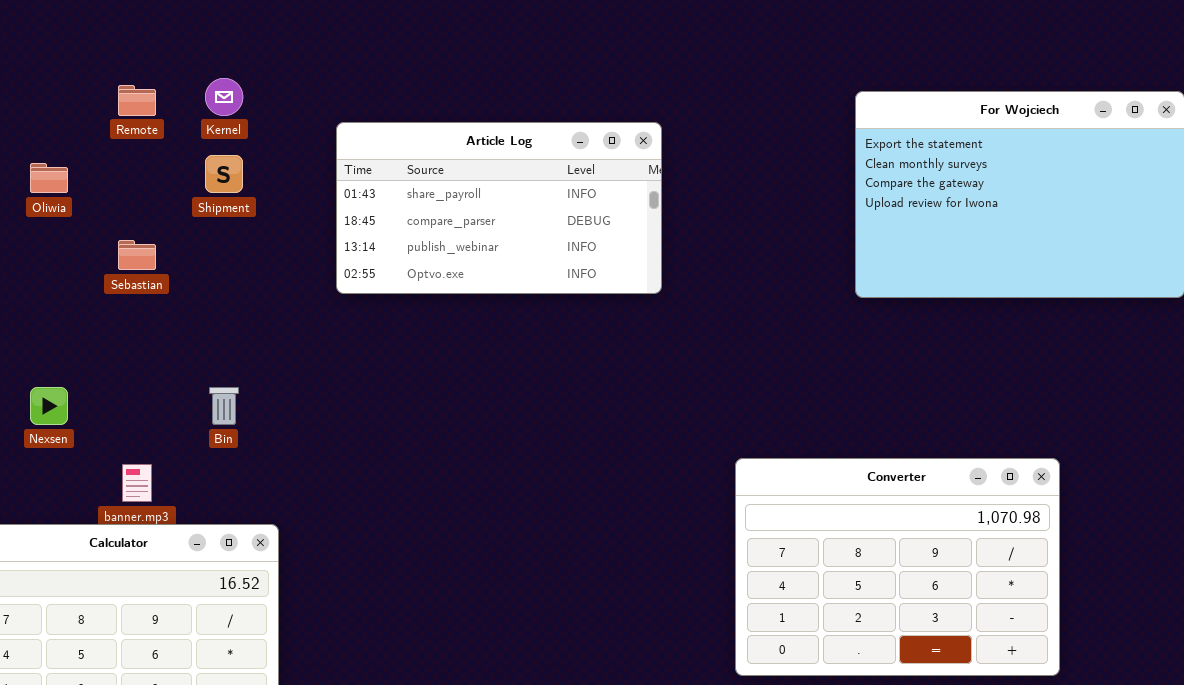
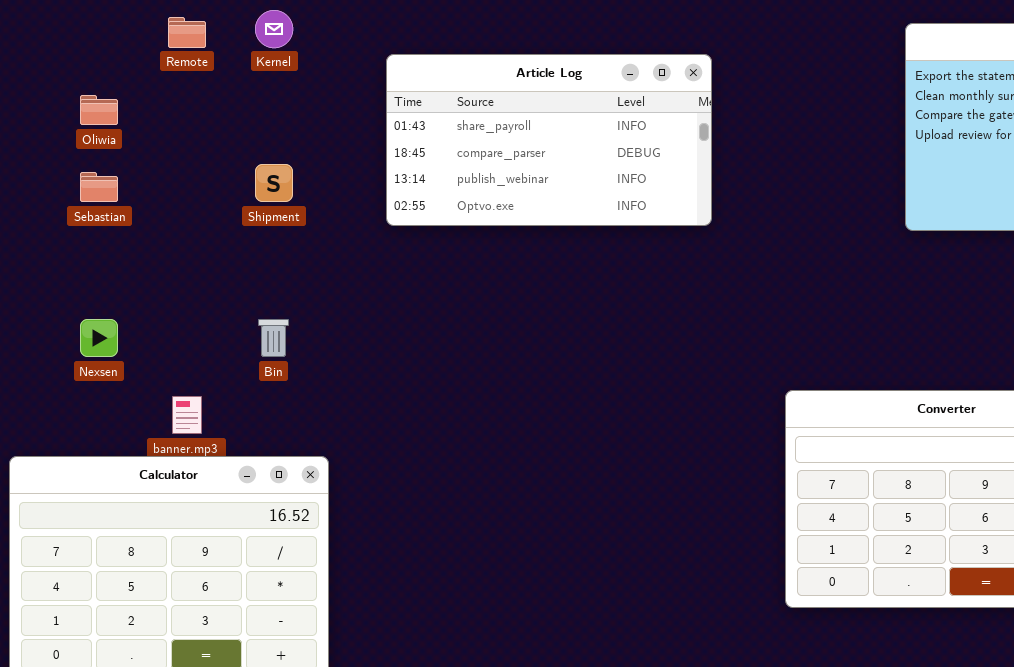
Shipment: [205,155,243,193] -> [255,164,293,202], moved
Sebastian: [118,240,156,270] -> [80,172,118,202], moved

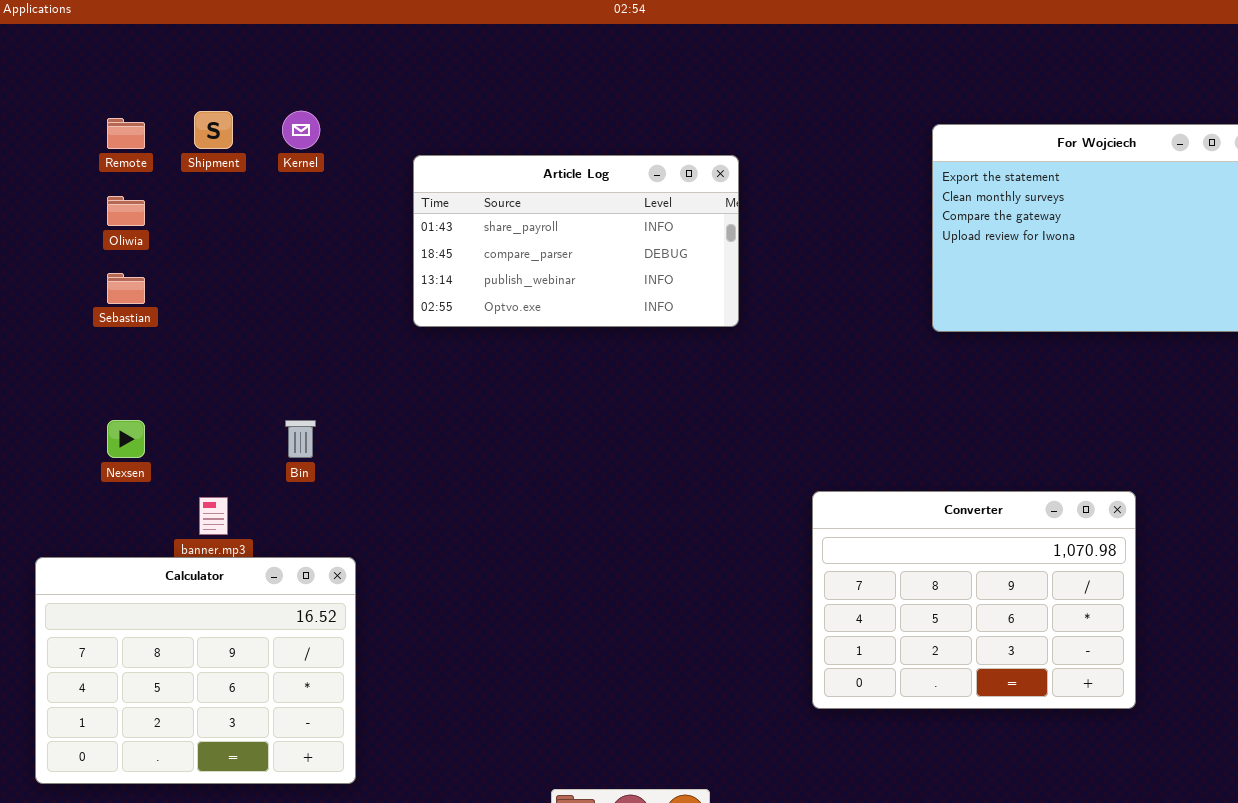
Remote: [168,17,206,48] -> [107,118,145,149], moved
Shipment: [255,164,293,202] -> [194,111,233,149], moved

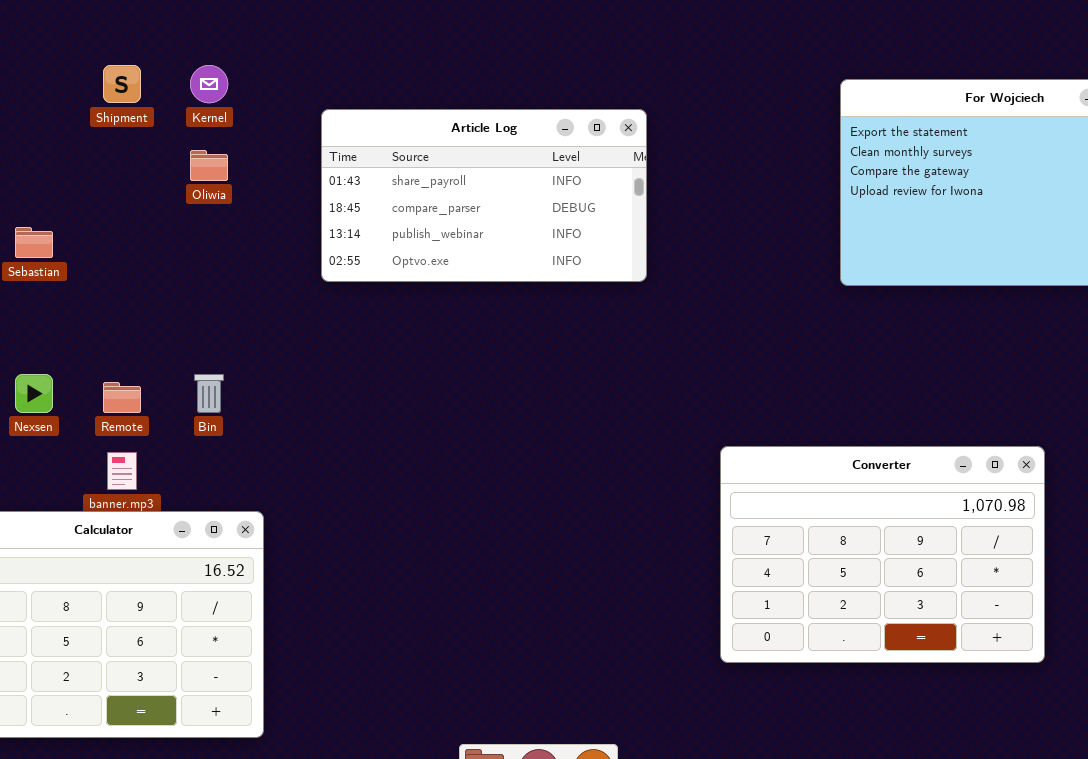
Remote: [107,118,145,149] -> [103,382,141,413], moved
Oliwia: [107,196,145,226] -> [190,150,228,181], moved

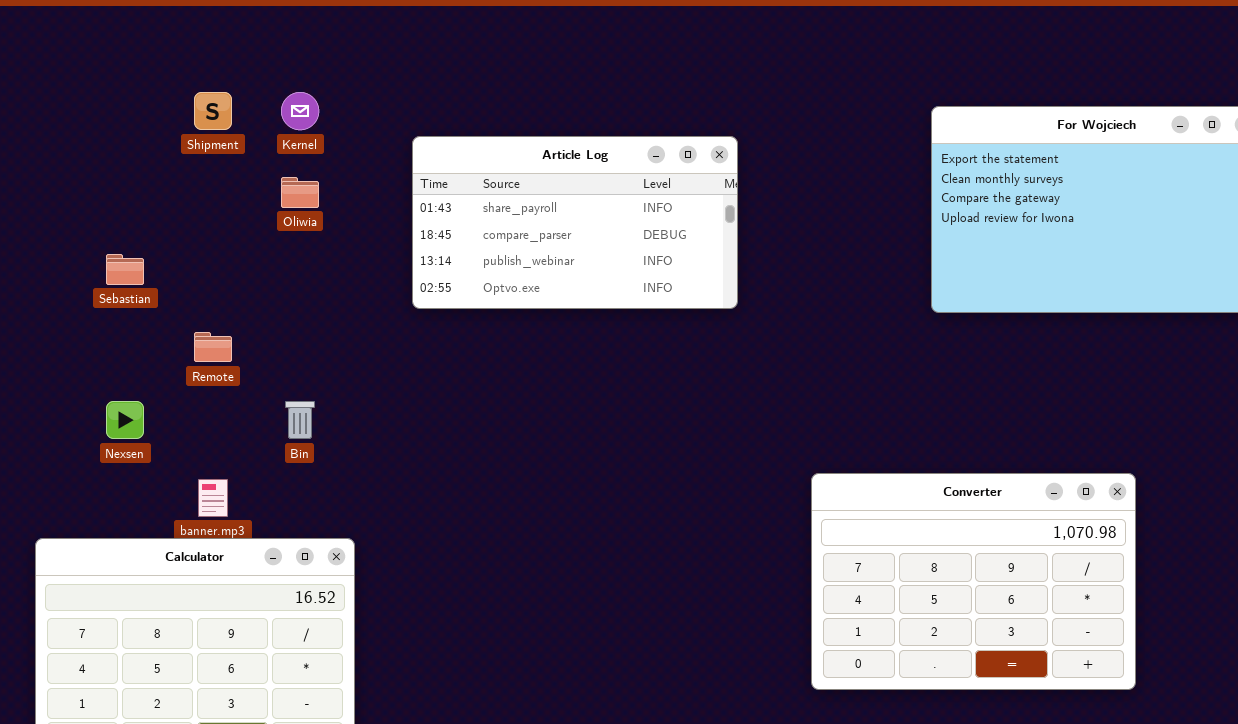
Remote: [103,382,141,413] -> [194,332,232,362], moved

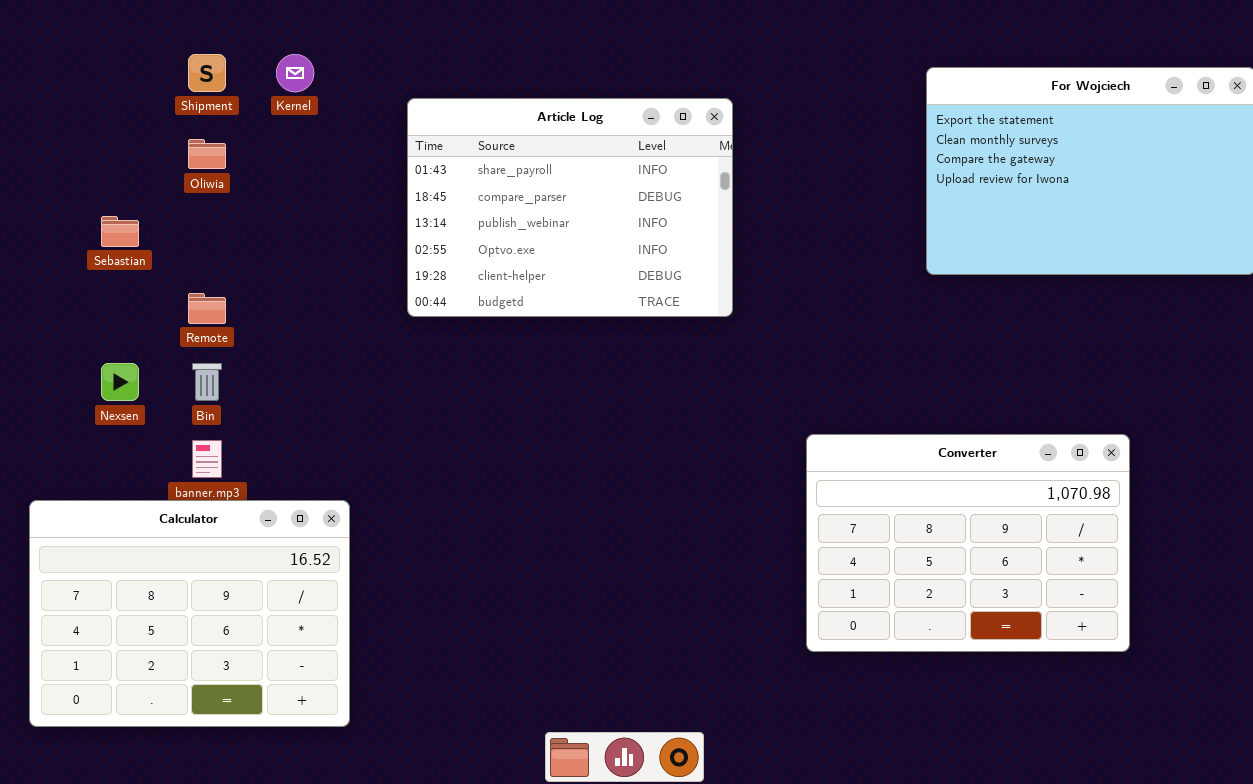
Article Log: [412,136,738,309] -> [407,98,733,317], resized
Oliwia: [281,177,319,208] -> [188,139,226,169], moved
Bin: [285,401,315,439] -> [192,363,222,401], moved

